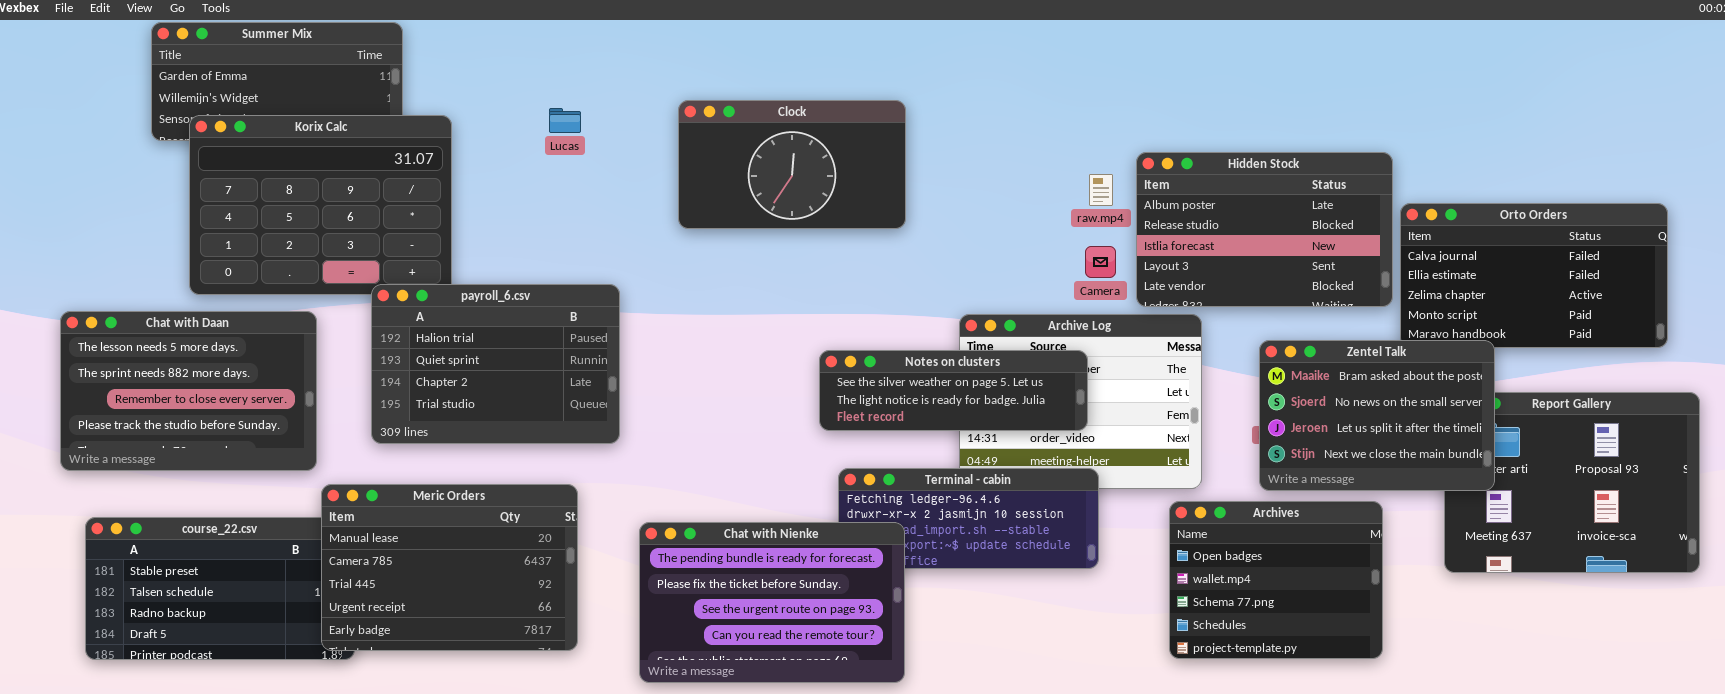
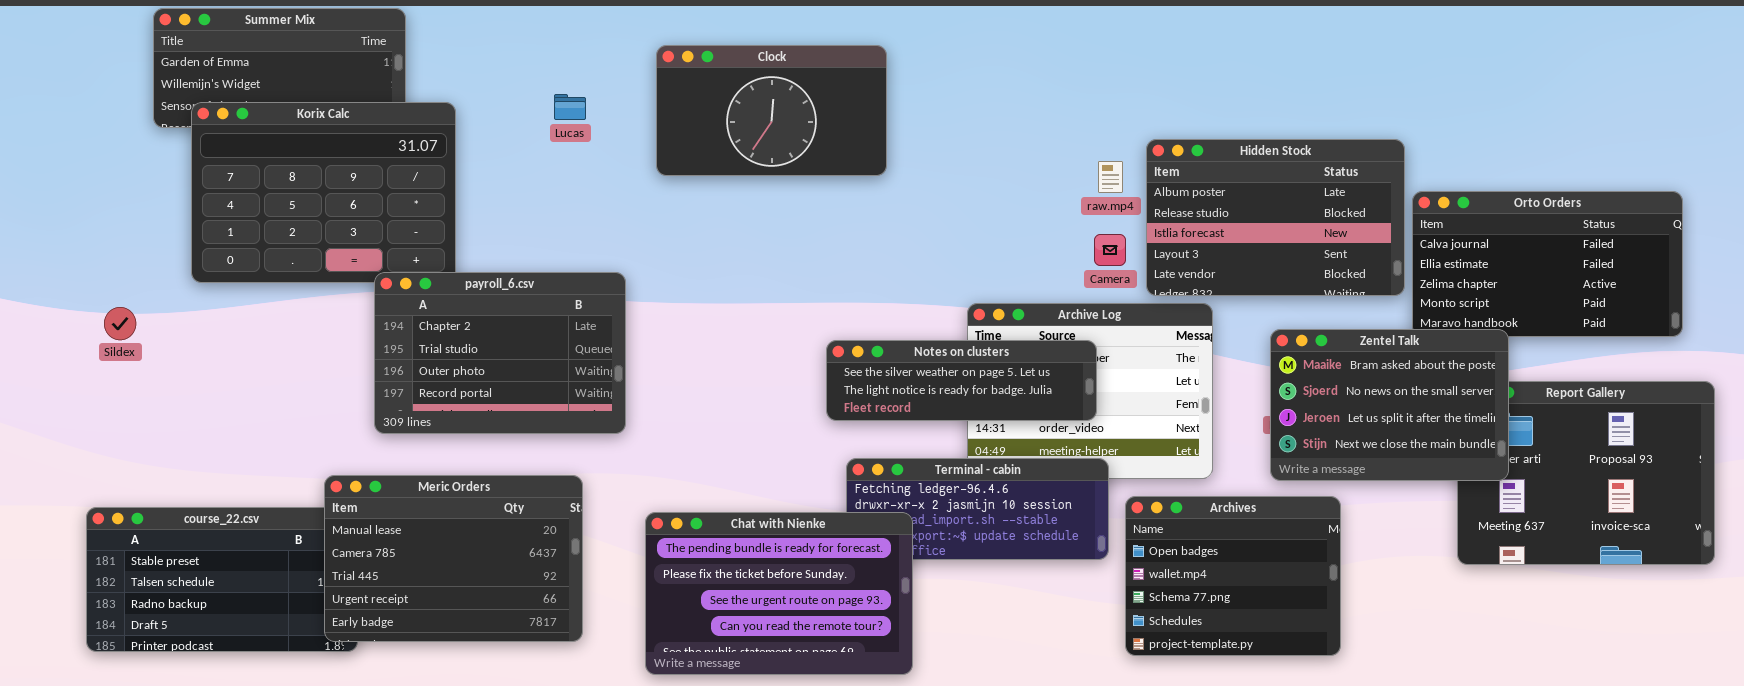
Clock: [678,100,906,229] -> [656,45,887,176], moved
payroll_6.csv: [371,284,620,444] -> [374,272,626,434], scrolled down 2 rows
Chat with Daan: [60,311,317,471] -> none, closed
Archives: [1169,501,1383,659] -> [1125,496,1341,656], moved

